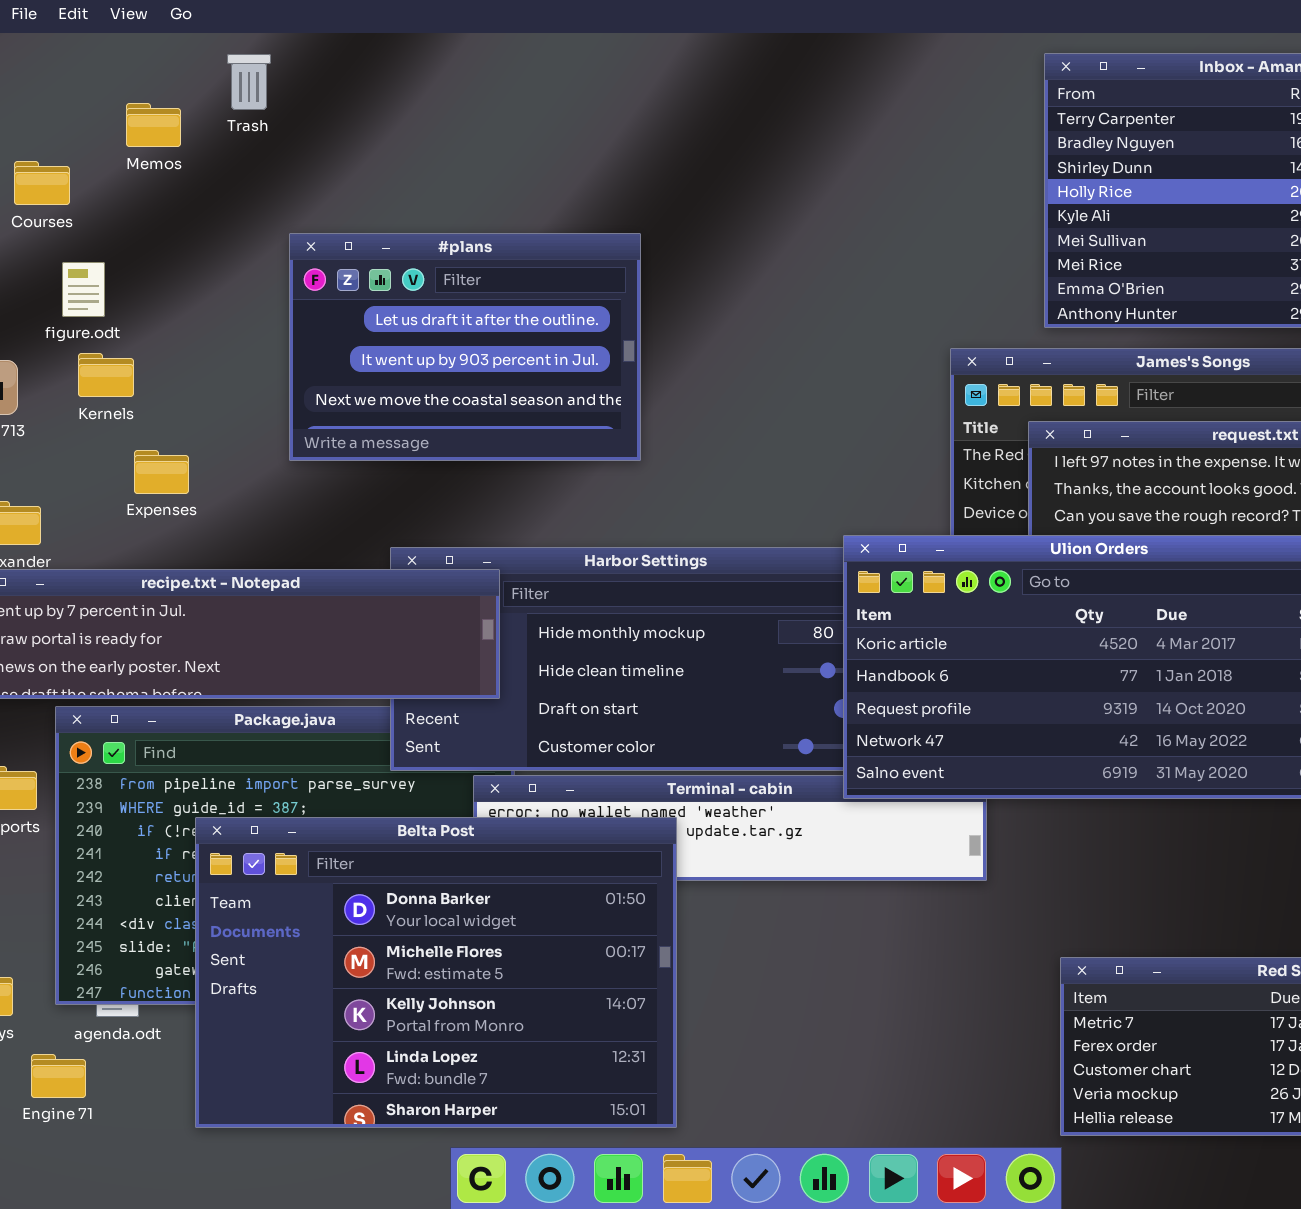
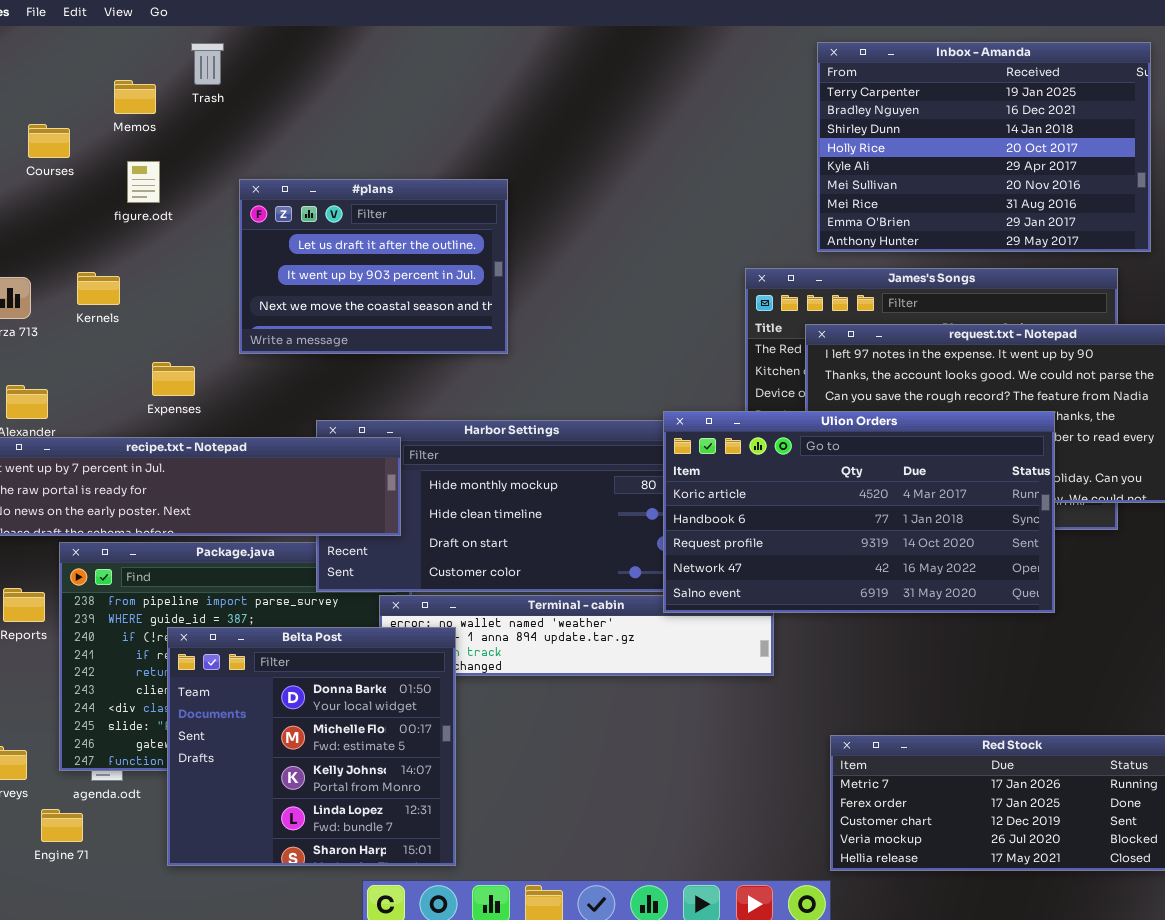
figure.odt: [62,262,105,317] -> [127,161,160,203], moved
Expenses: [134,450,189,494] -> [152,362,195,396], moved
Belta Post: [195,817,677,1128] -> [167,627,456,866], resized

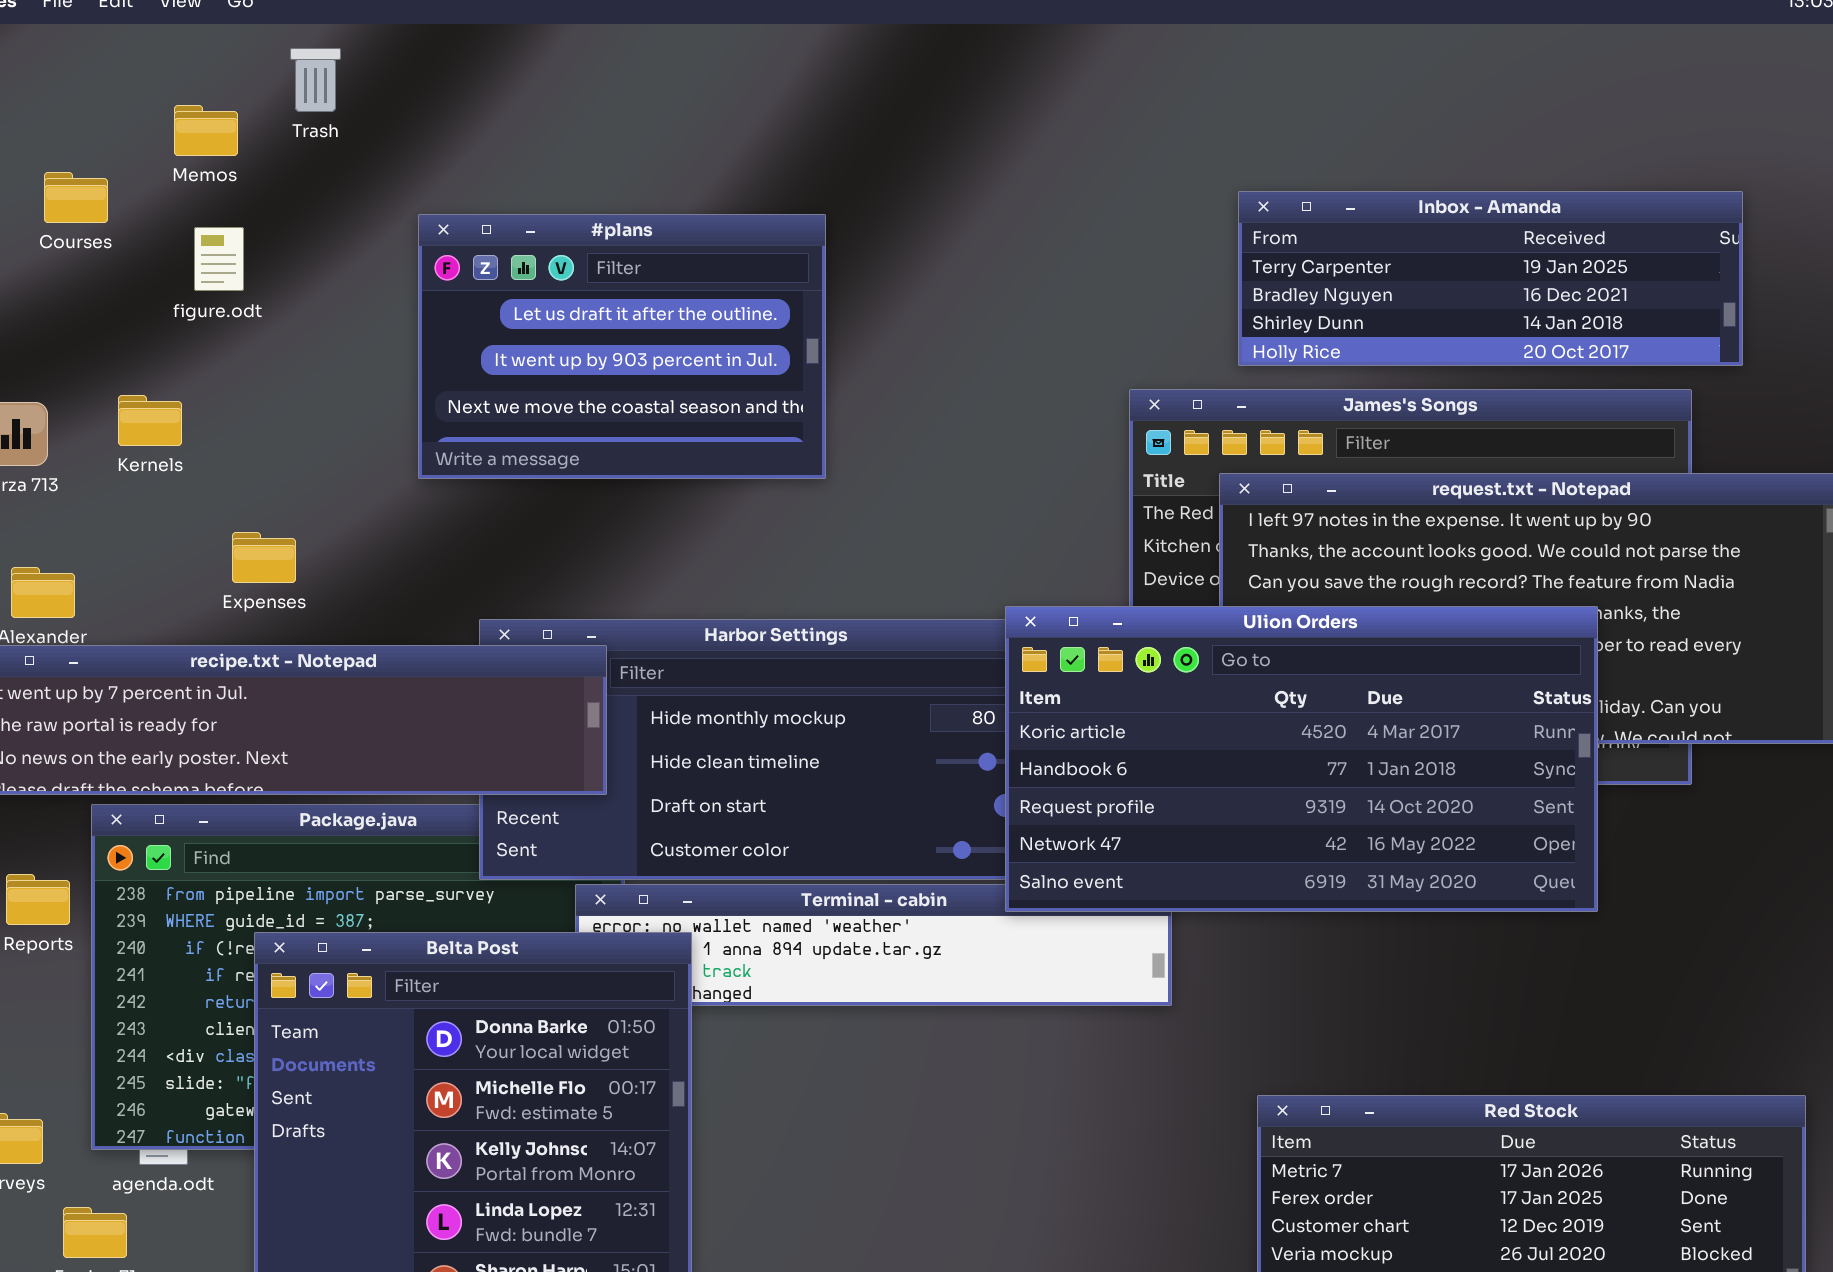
Inbox - Amanda: [817,42,1151,252] -> [1238,191,1743,366], resized
#plans: [239,179,508,354] -> [418,214,826,479], moved

